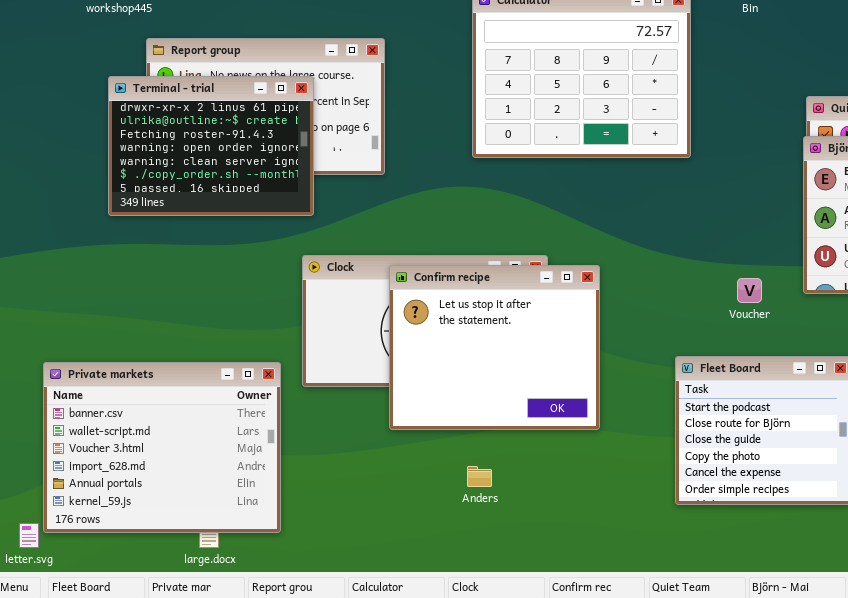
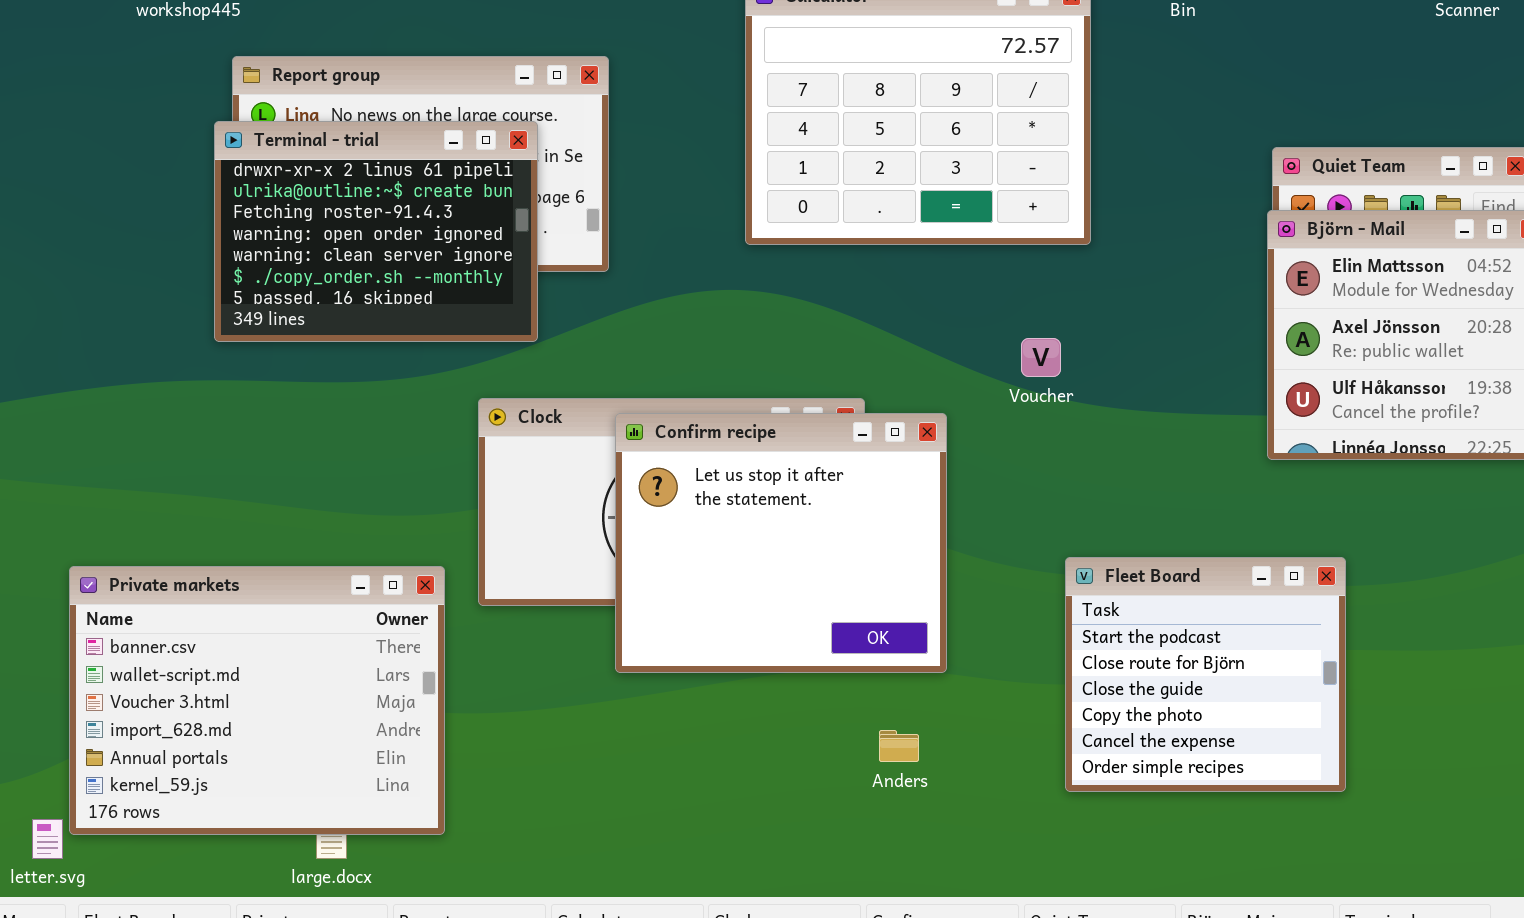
Terminal - trial: [108,76,314,216] -> [214,121,538,342], moved
Voucher: [737,278,762,303] -> [1021,338,1061,377], moved
Anders: [467,466,492,487] -> [879,730,919,762], moved

